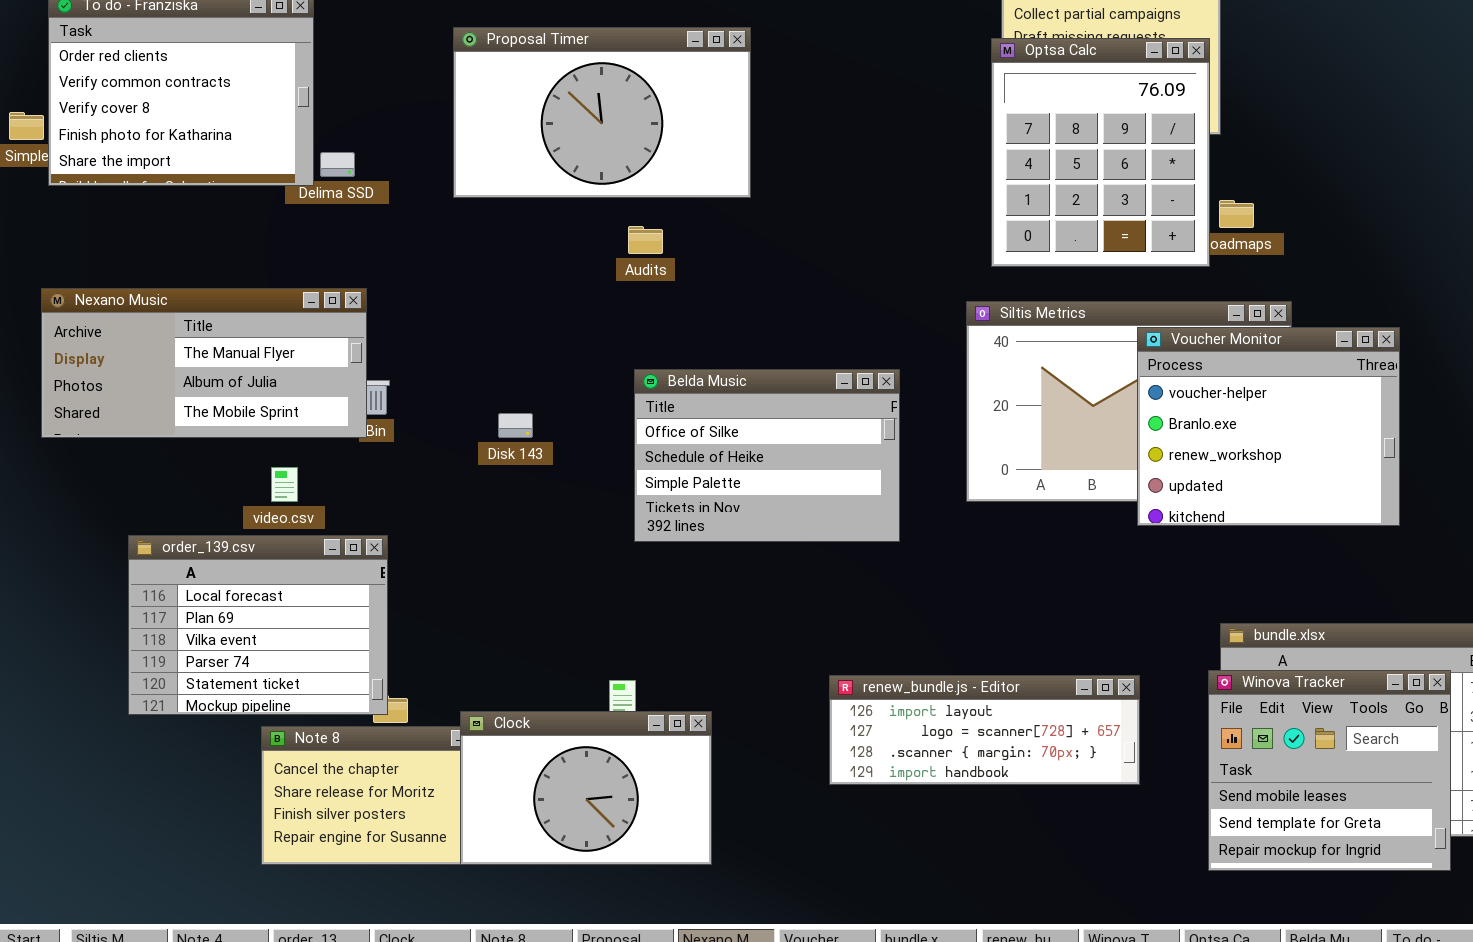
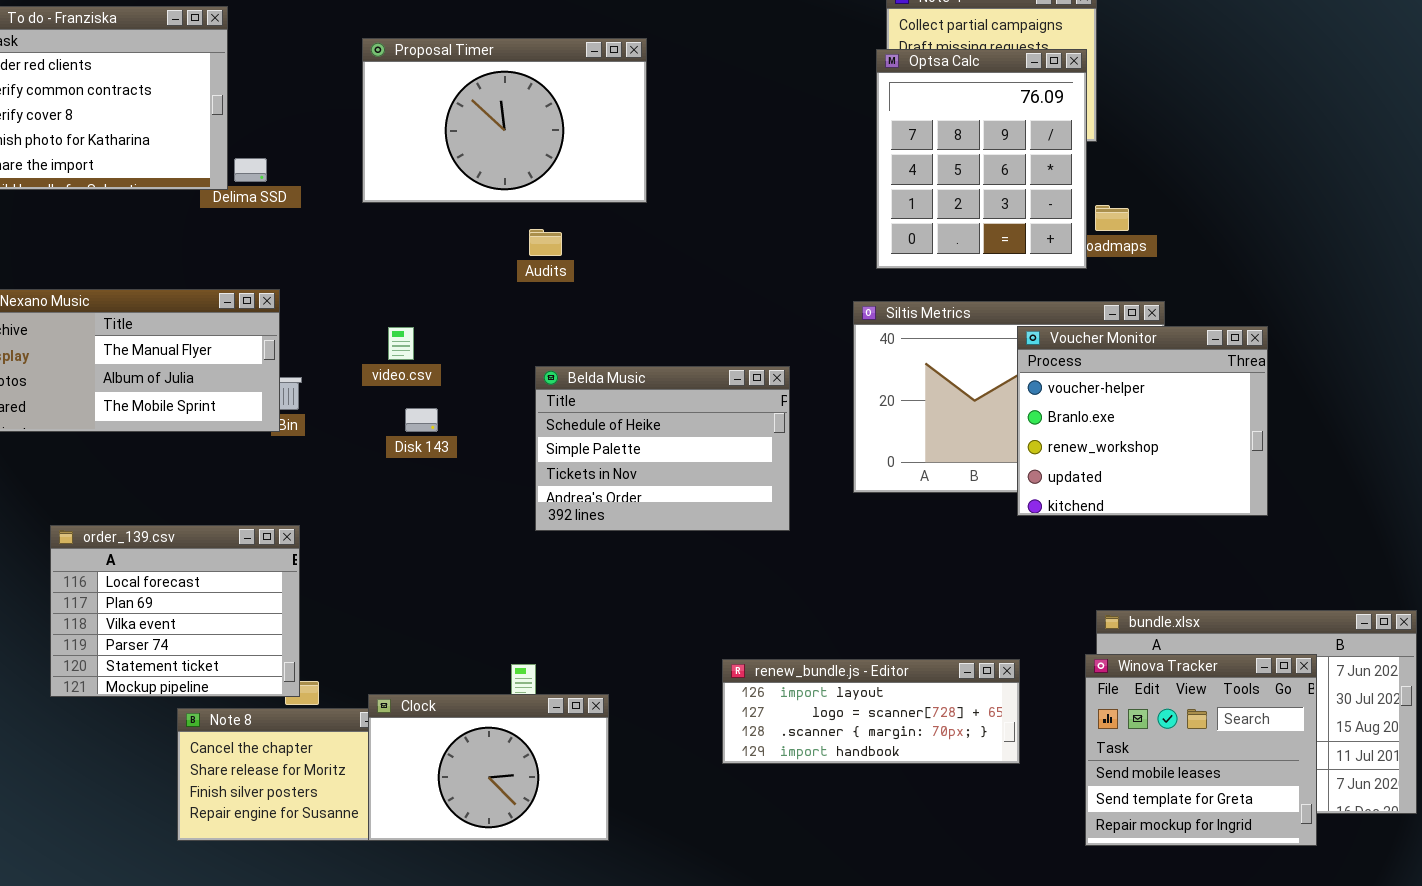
Belda Music: [634,369,900,542] -> [535,366,790,531], scrolled down 1 row
video.csv: [271,467,298,502] -> [388,327,414,360], moved

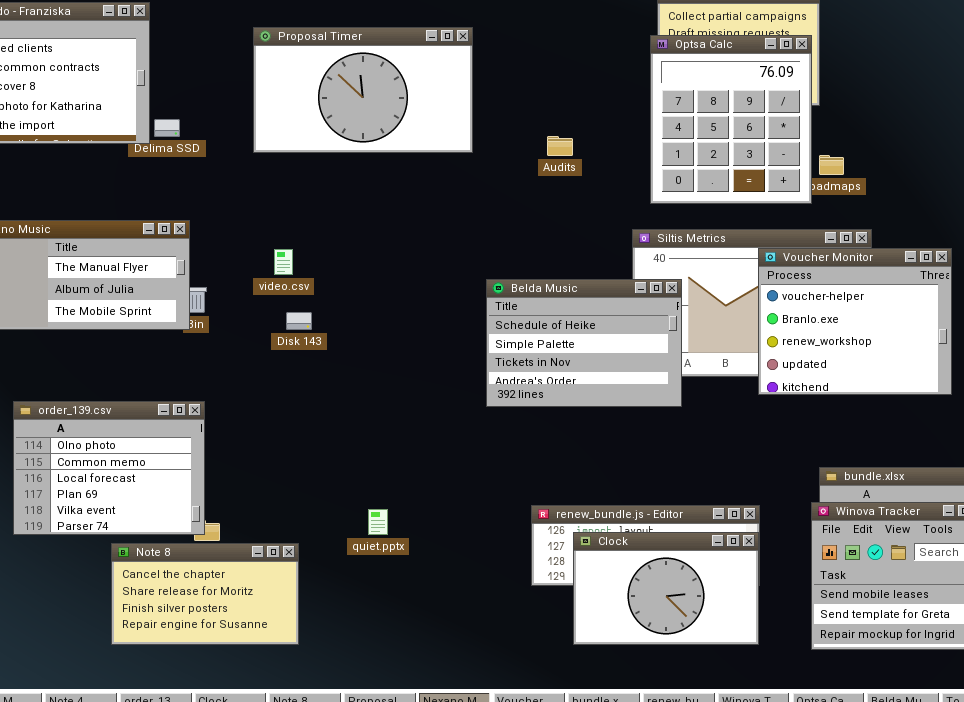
Audits: [529,229,562,256] -> [547,136,573,156], moved
Belda Music: [535,366,790,531] -> [486,279,682,407], moved
order_139.csv: [50,525,300,697] -> [13,401,205,535], scrolled up 2 rows
Clock: [368,694,609,841] -> [573,532,759,645], moved

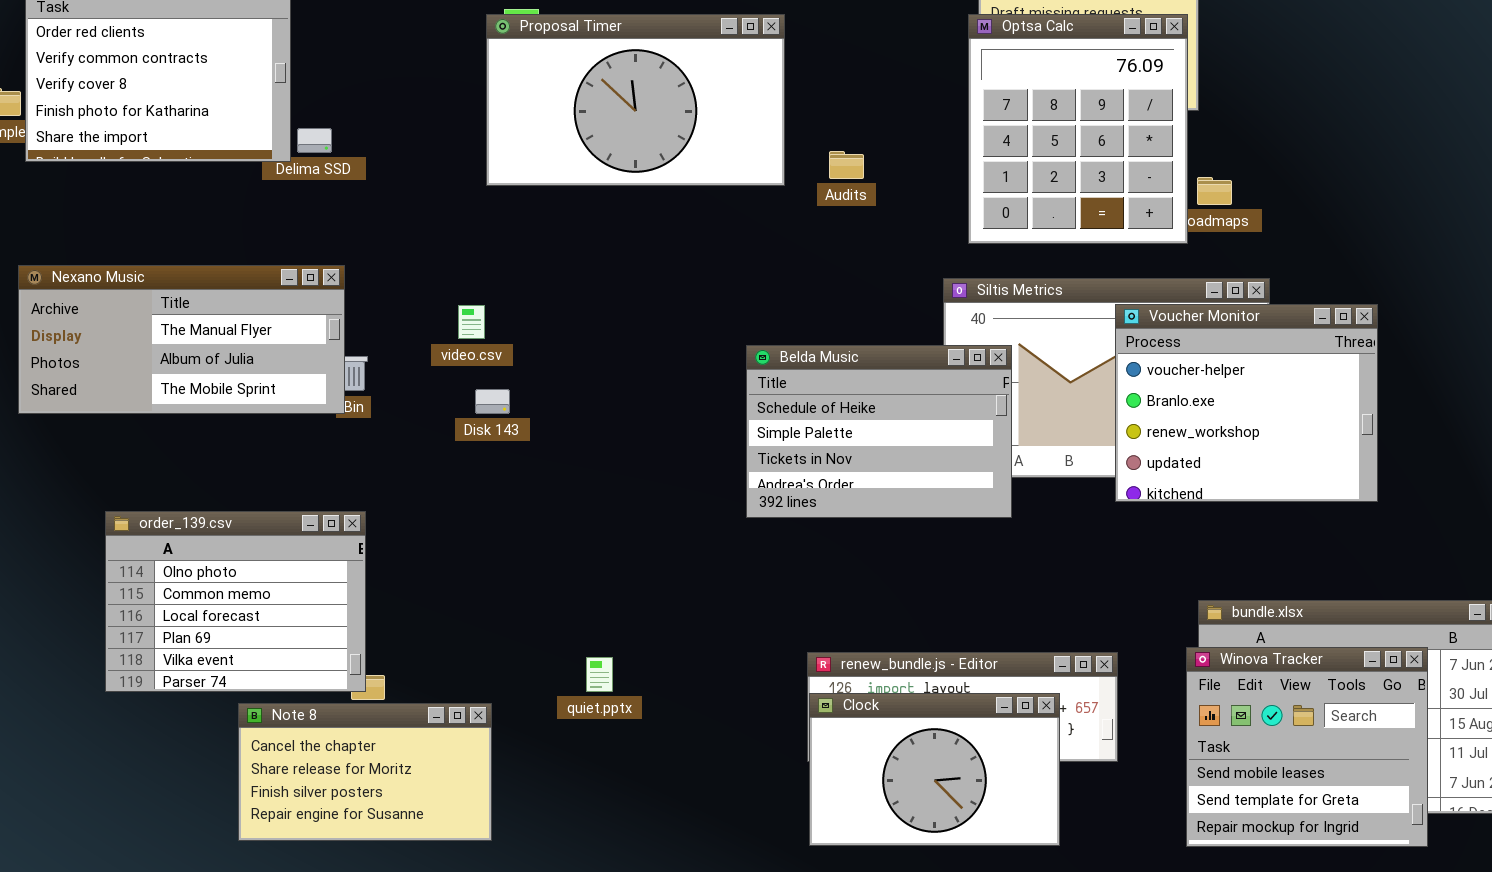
Proposal Timer: [253,27,473,153] -> [486,14,785,186], moved
Clock: [573,532,759,645] -> [809,693,1060,846], moved

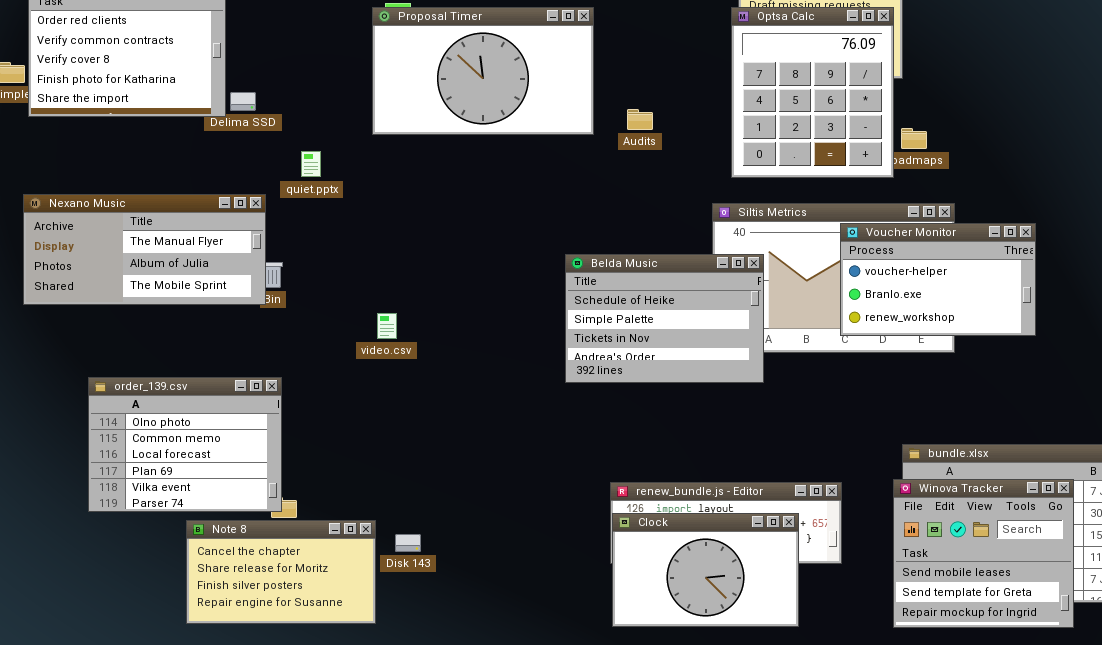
Voucher Monitor: [1115,304,1378,502] -> [840,223,1036,336], resized
video.csv: [458,305,485,339] -> [377,313,397,339], moved
Disk 143: [475,389,510,414] -> [395,534,421,552], moved
quiet.pptx: [586,657,613,692] -> [301,151,321,177], moved

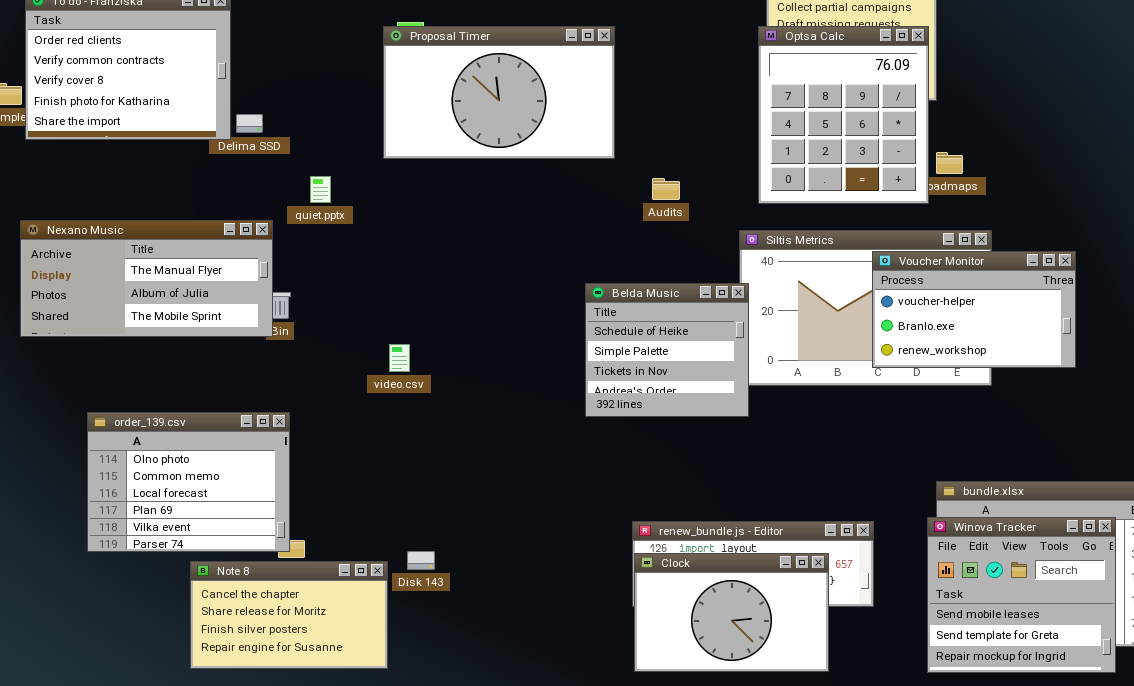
Audits: [627,109,653,130] -> [652,178,680,200], moved
Belda Music: [565,254,764,383] -> [585,283,749,417], resized
Disk 143: [395,534,421,552] -> [407,551,435,570], moved

